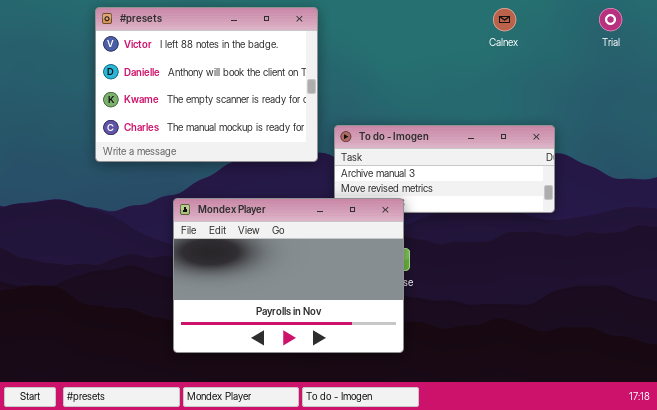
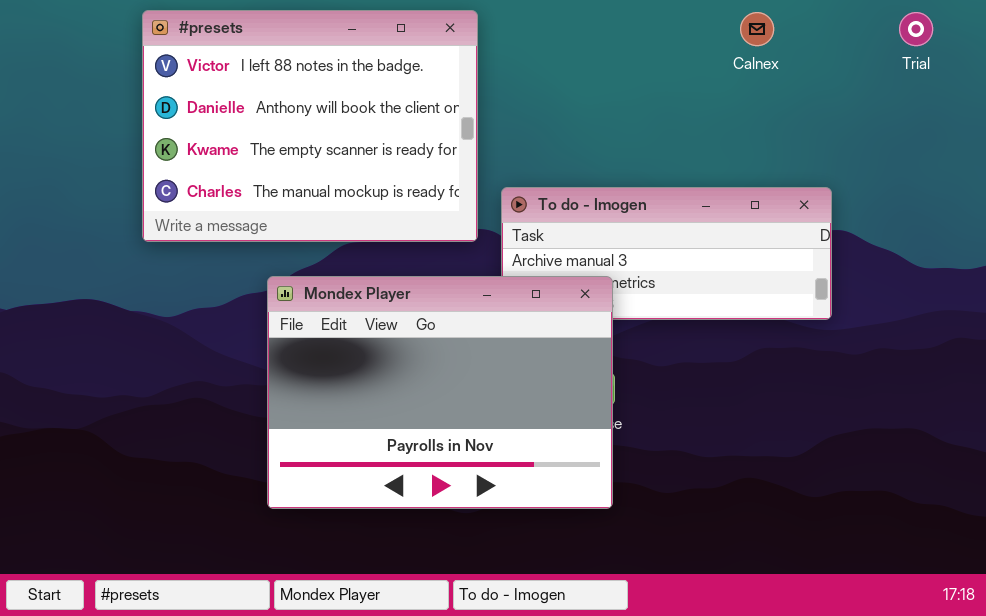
Mondex Player: [173,198,404,353] -> [267,276,613,509], moved

